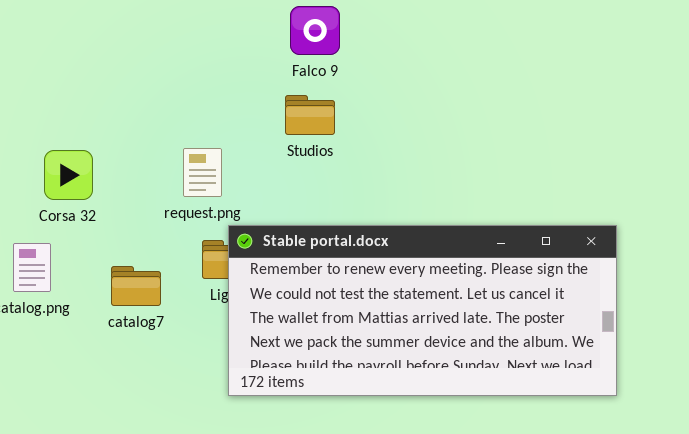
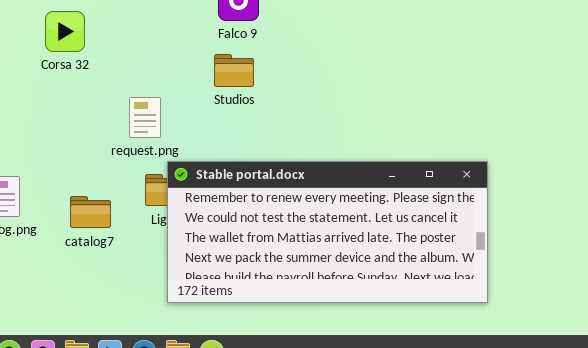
Corsa 32: [44,150,93,200] -> [45,11,85,52], moved

